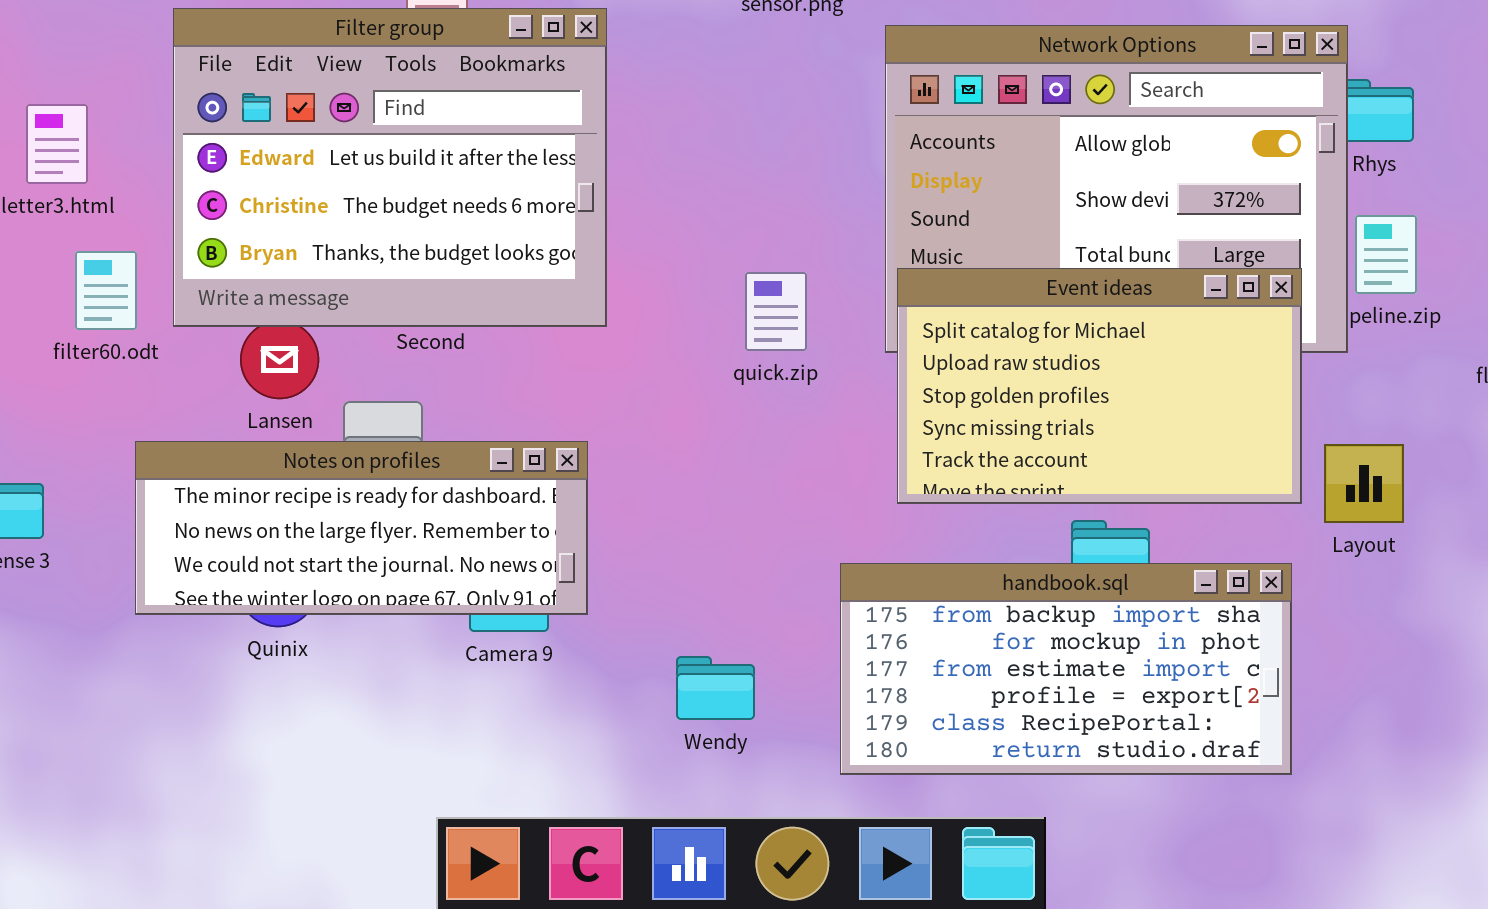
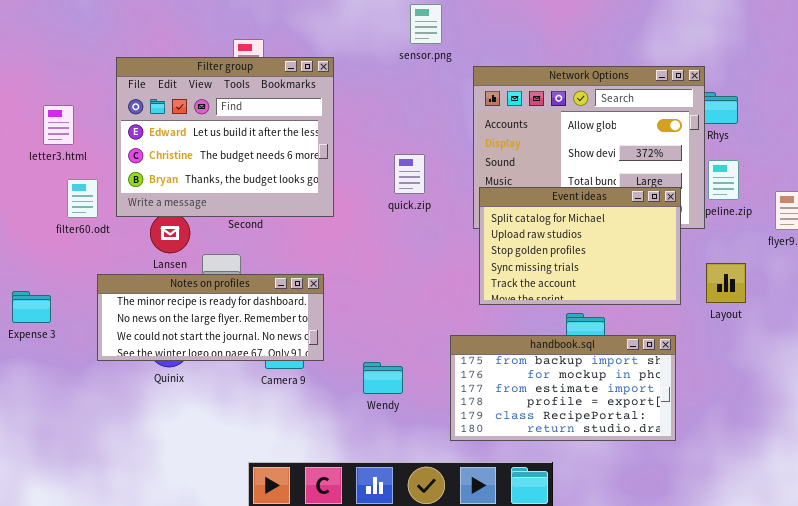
quick.zip: [745,272,807,351] -> [394,154,425,194], moved
Layout: [1324,444,1404,523] -> [706,263,746,303], moved
Wendy: [676,656,755,720] -> [363,362,403,394], moved

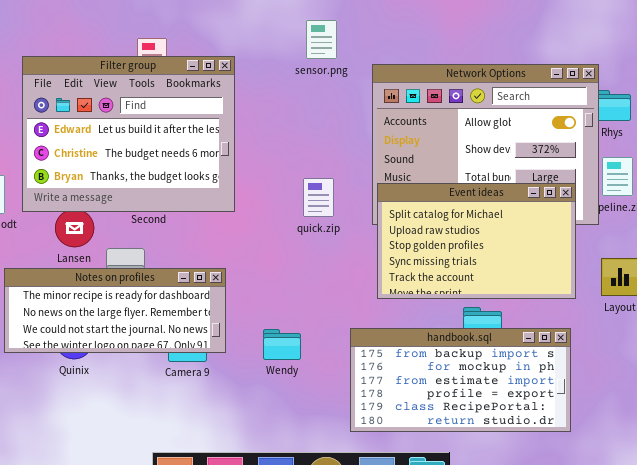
sensor.png: [410,4,442,44] -> [306,20,337,59], moved
quick.zip: [394,154,425,194] -> [303,178,334,217], moved
Wendy: [363,362,403,394] -> [263,329,301,360], moved

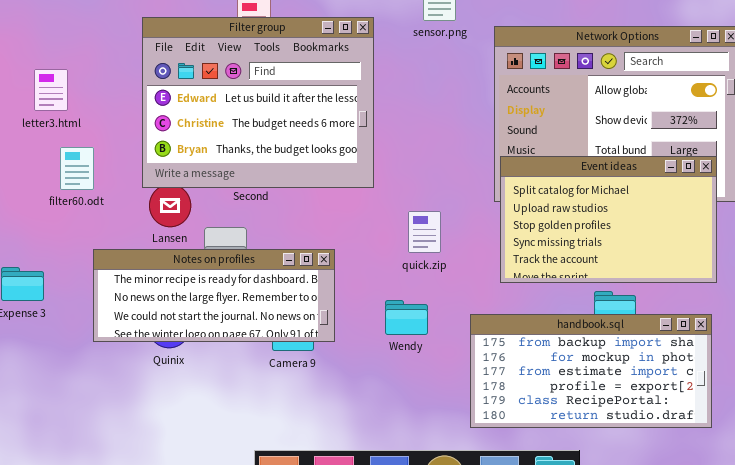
Filter group: [22,56,235,212] -> [142,17,374,188], moved
quick.zip: [303,178,334,217] -> [408,211,441,253], moved
Wendy: [263,329,301,360] -> [385,300,428,335], moved

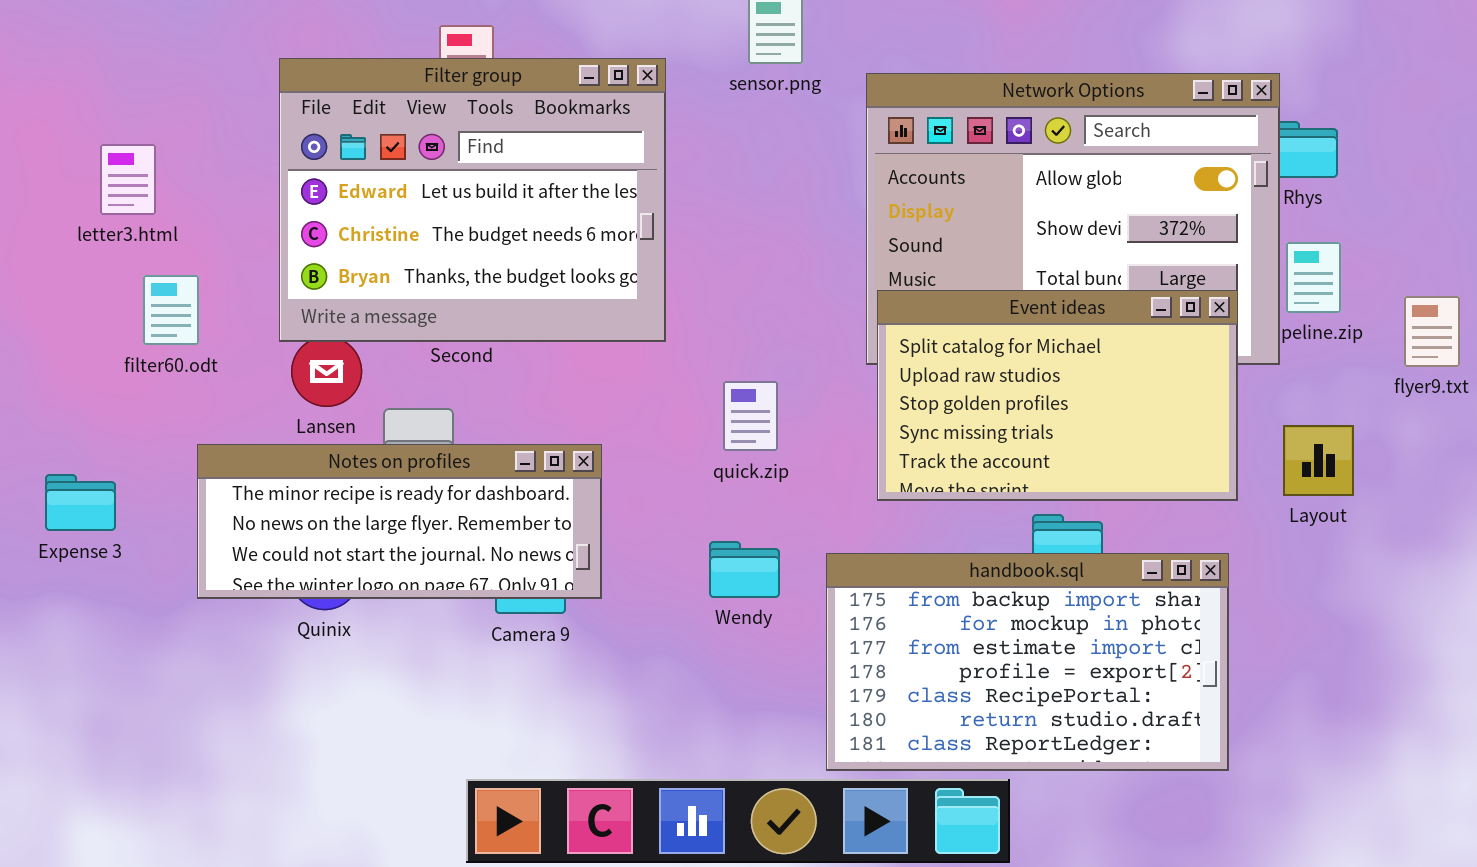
Wendy: [385,300,428,335] -> [709,541,780,598], moved
handbook.sql: [470,314,712,428] -> [826,553,1229,771], resized

